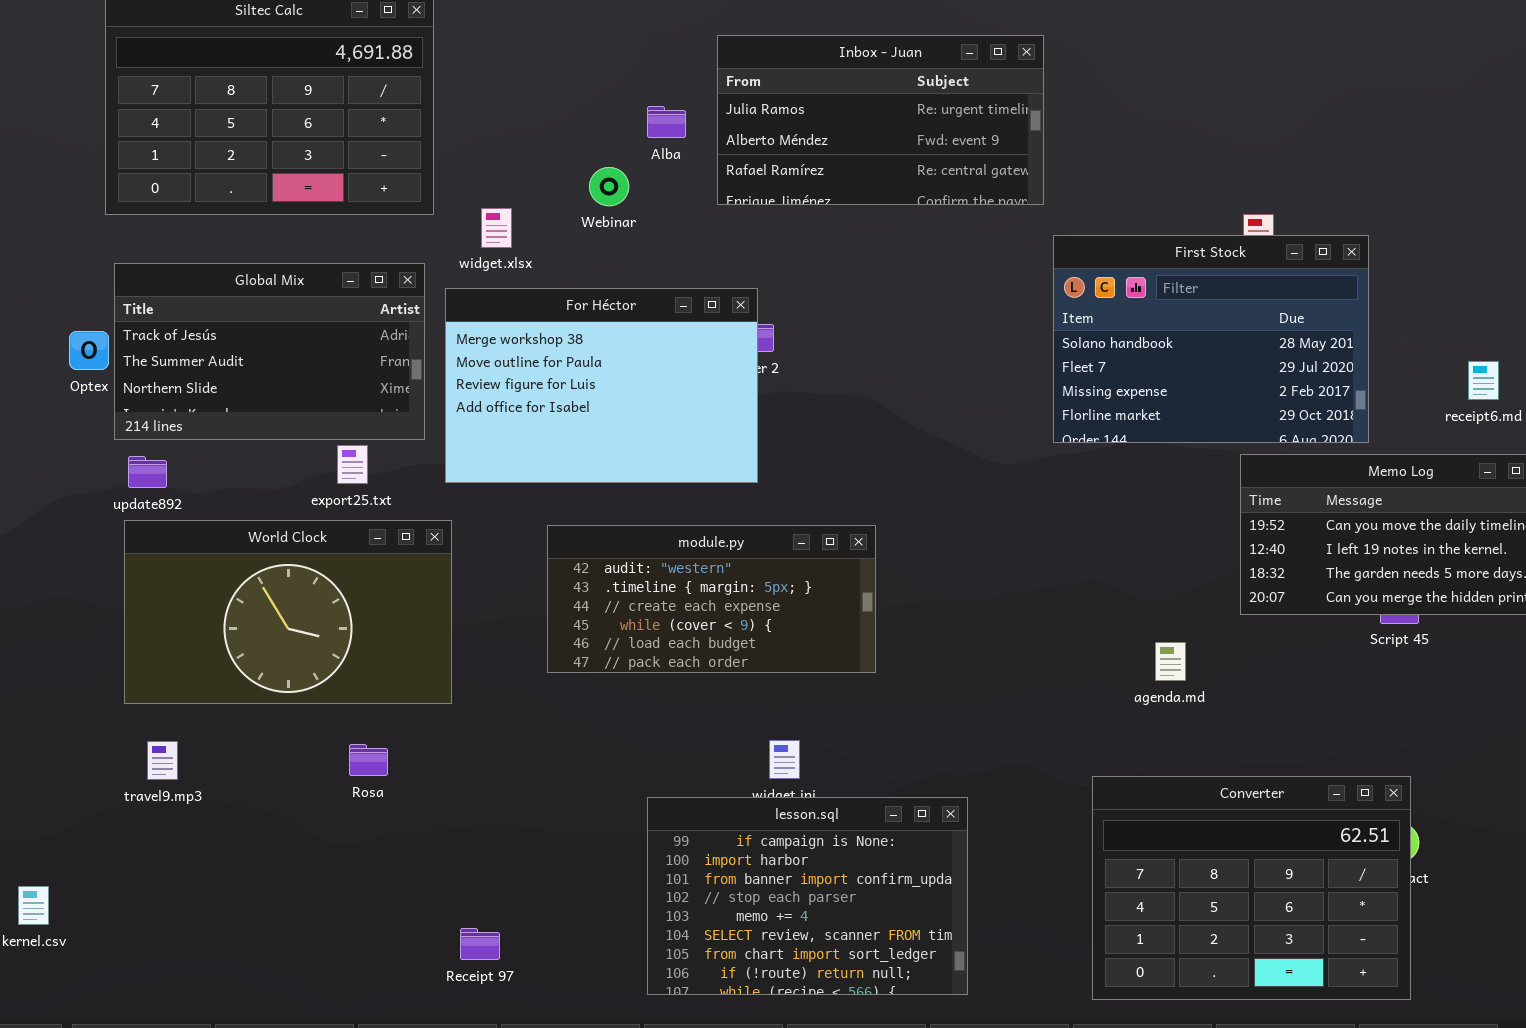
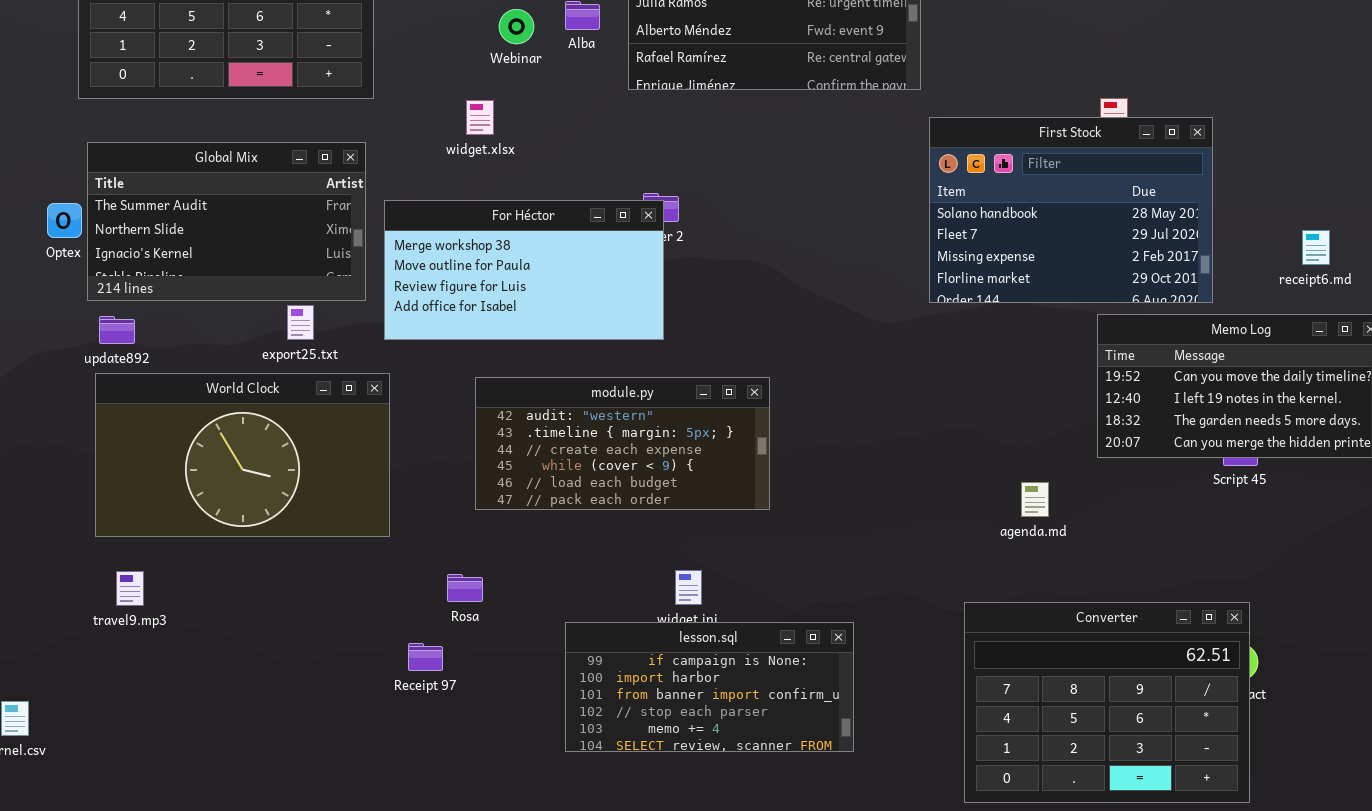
Webinar: [589,167,629,206] -> [499,9,534,44], moved
widget.xlsx: [481,208,512,248] -> [466,100,494,135], moved
Global Mix: [114,263,425,440] -> [87,142,366,301], scrolled down 1 row
For Héctor: [445,288,758,483] -> [384,200,664,340], resized
Rosa: [349,744,388,776] -> [447,574,483,602], moved
lesson.sql: [647,797,968,995] -> [565,622,854,752], resized
Receipt 97: [460,928,500,960] -> [408,643,443,671], moved

